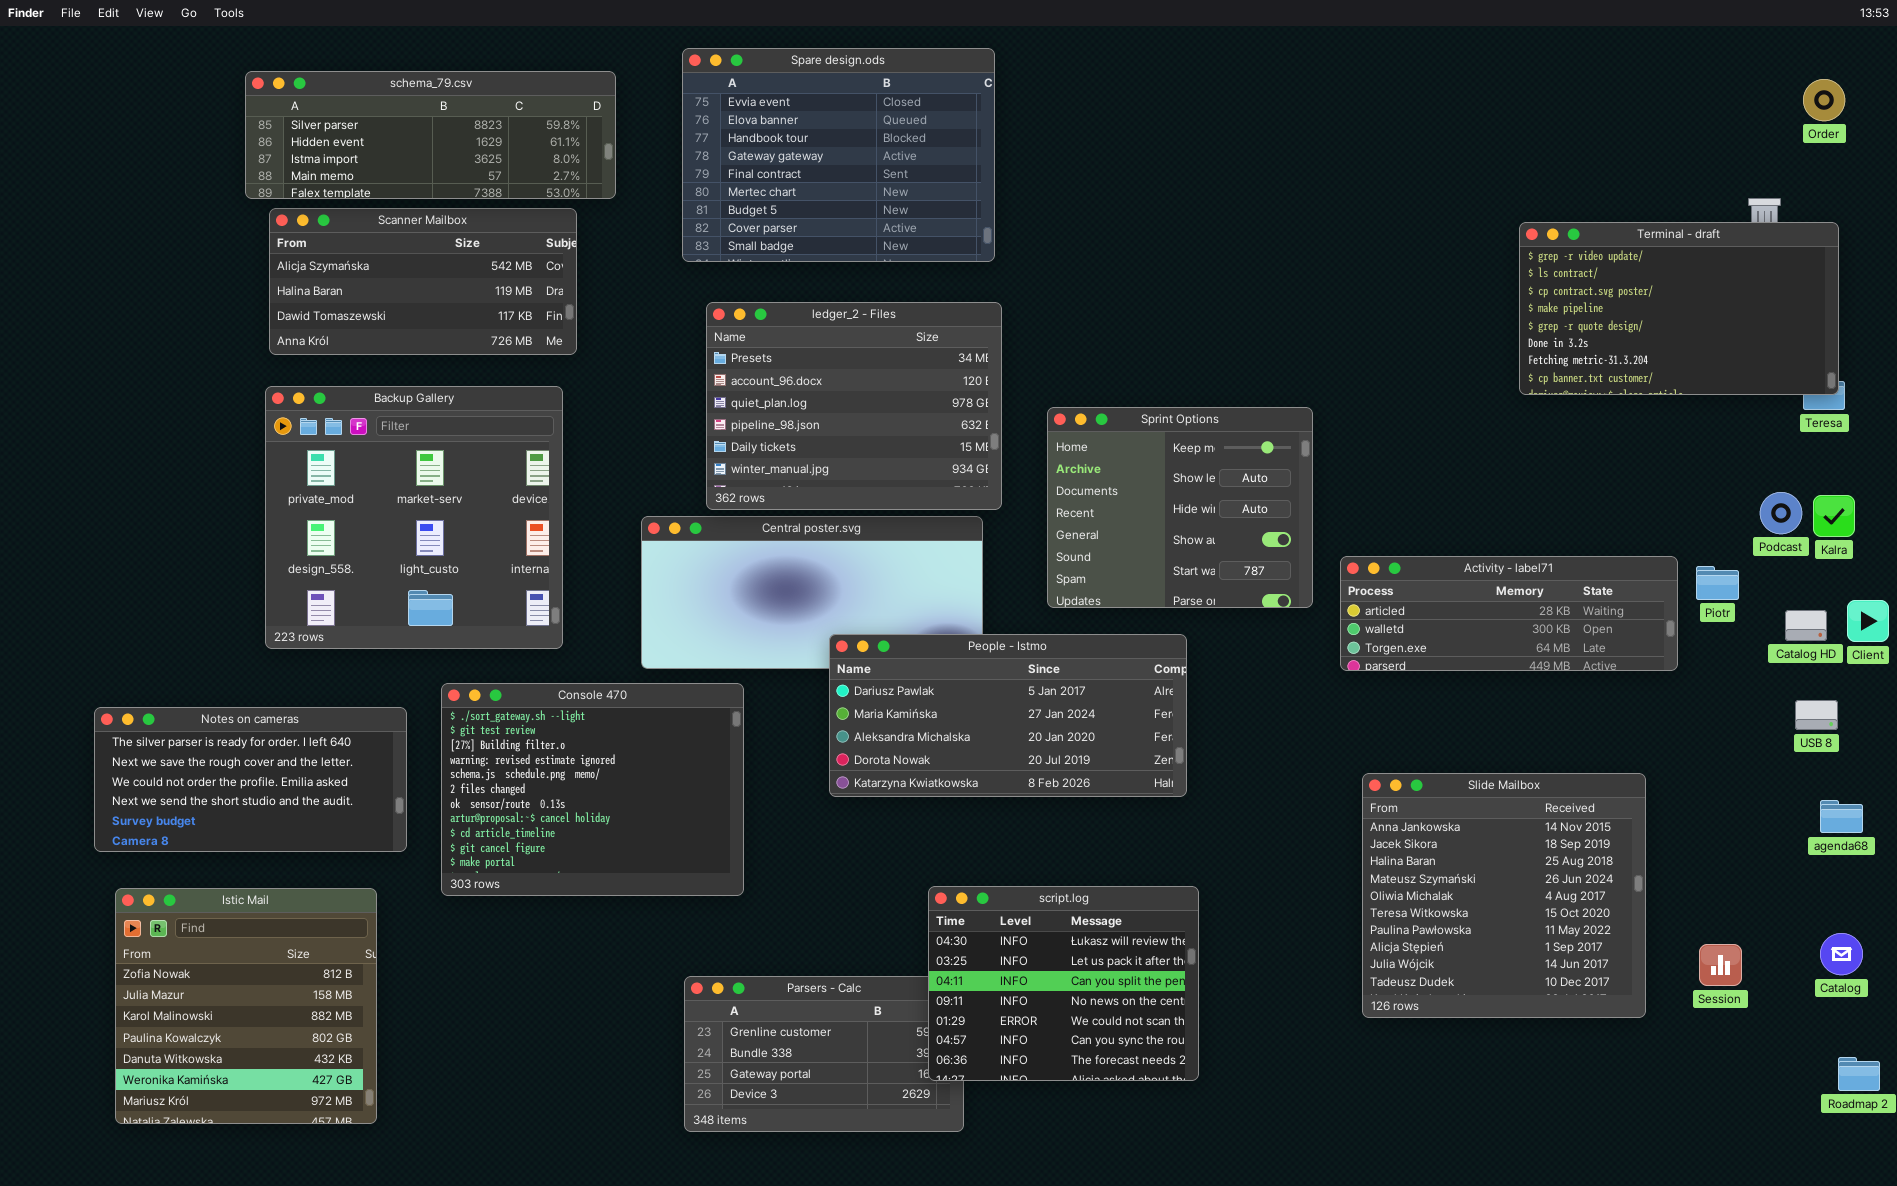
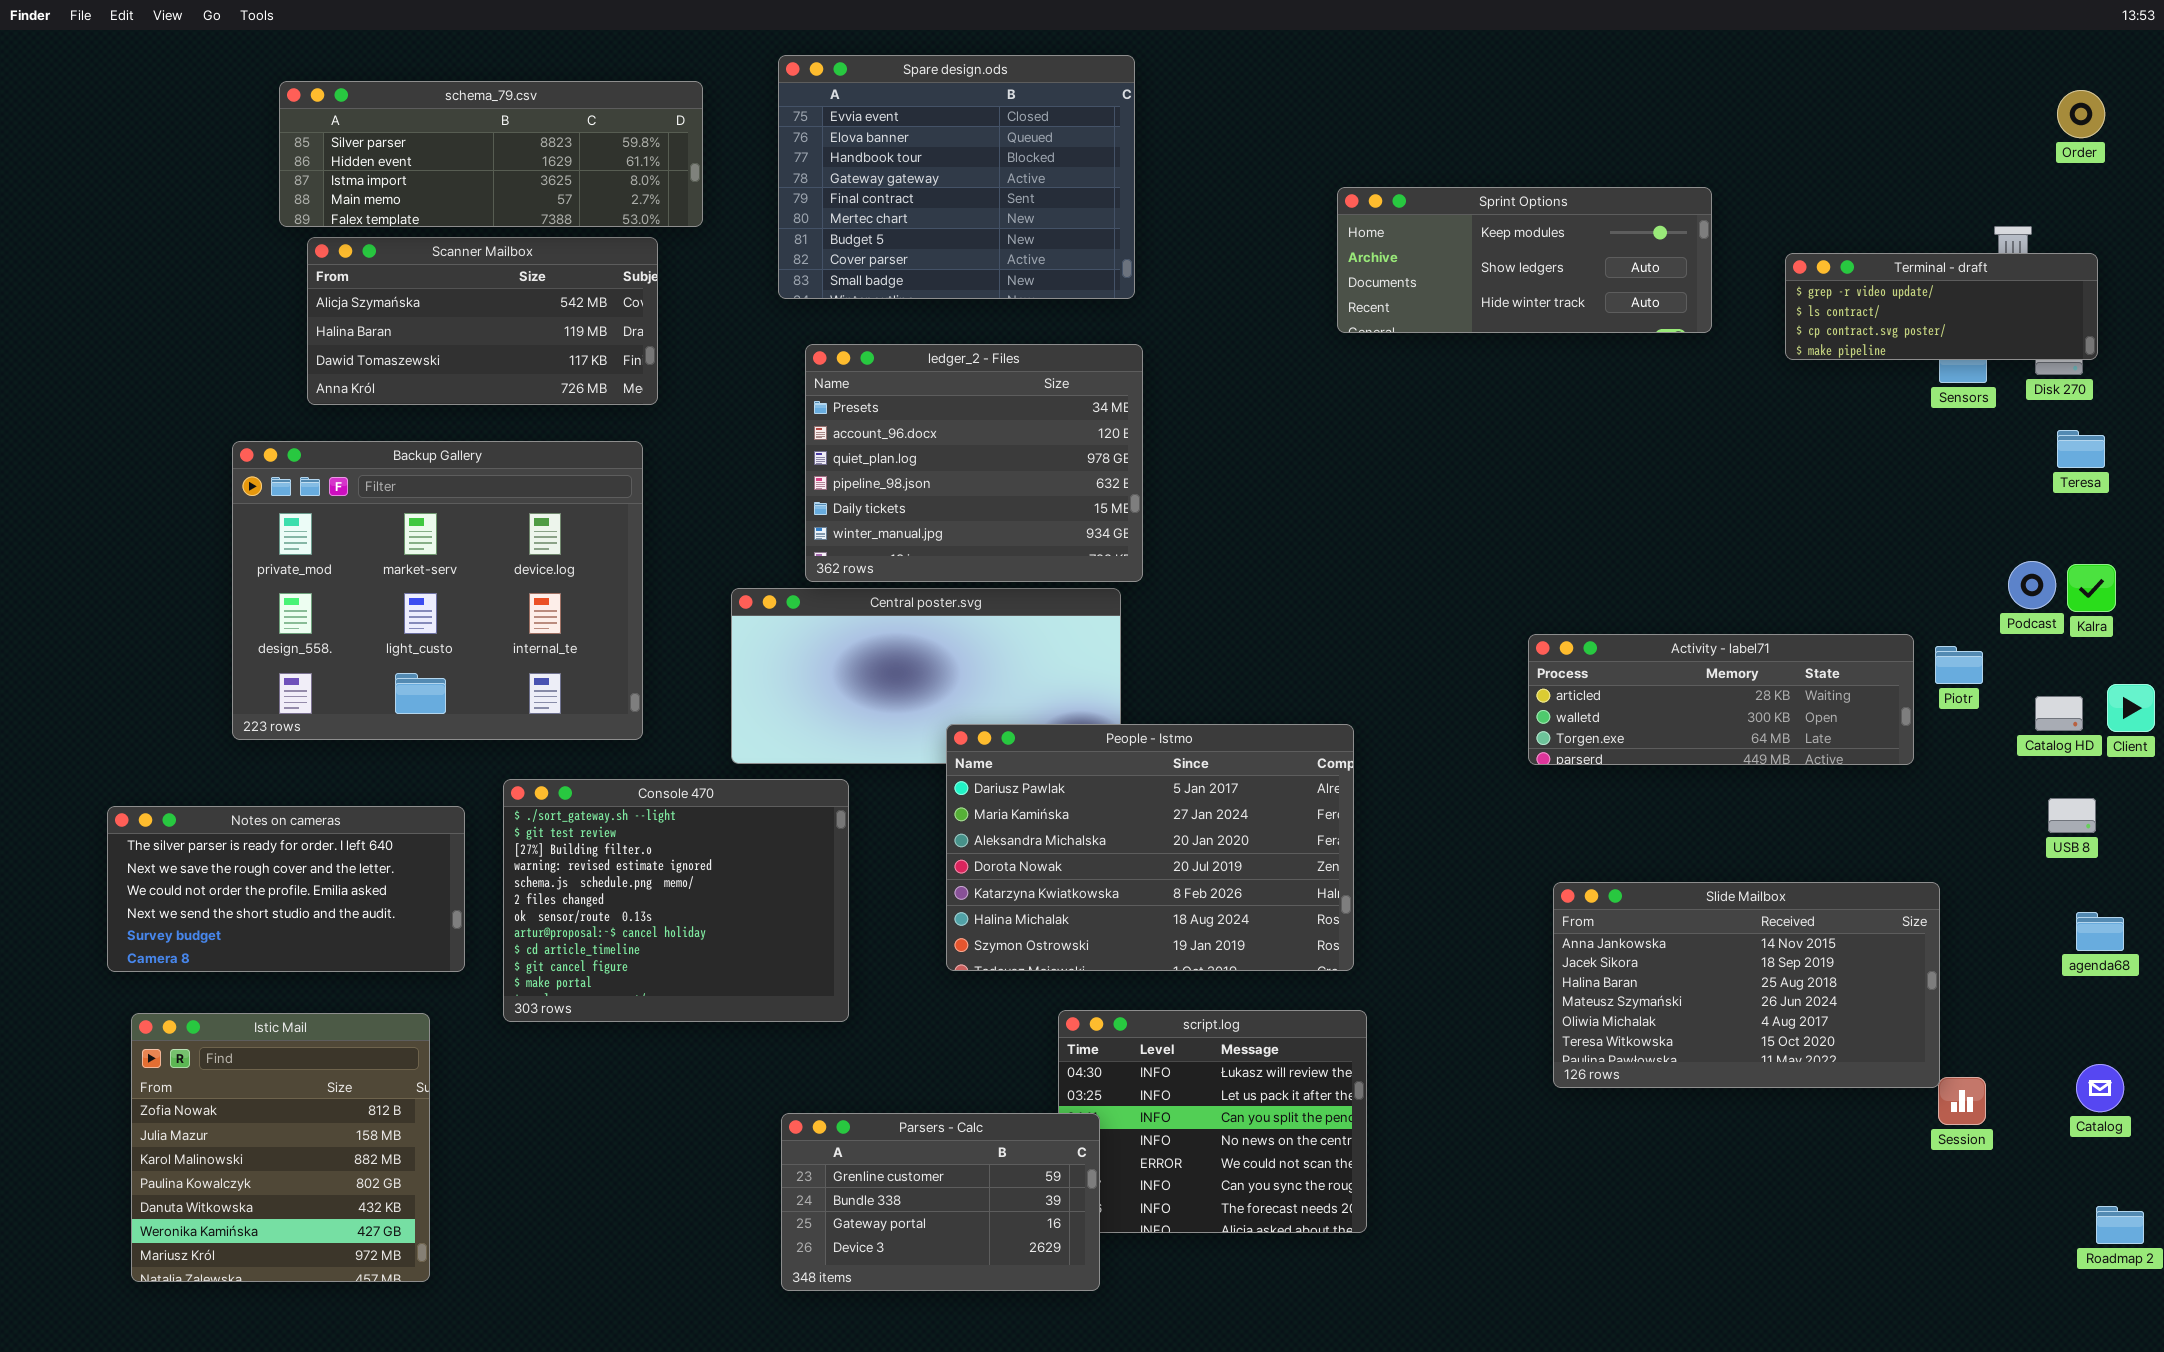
Terminal - draft: [1519,222,1839,395] -> [1785,253,2098,360], resized
Backup Gallery: [265,386,563,649] -> [232,441,643,740], resized
Sprint Options: [1047,407,1313,608] -> [1337,187,1712,333], moved, resized
People - Istmo: [829,634,1187,797] -> [946,724,1354,971], resized
Slide Mailbox: [1362,773,1646,1018] -> [1553,882,1940,1088], resized
Parsers - Calc: [684,976,964,1132] -> [781,1113,1100,1291], raised

